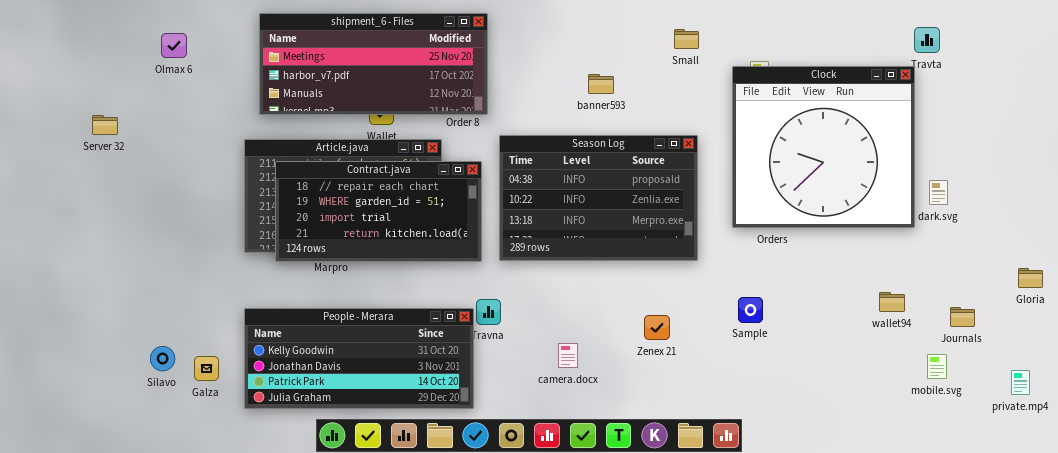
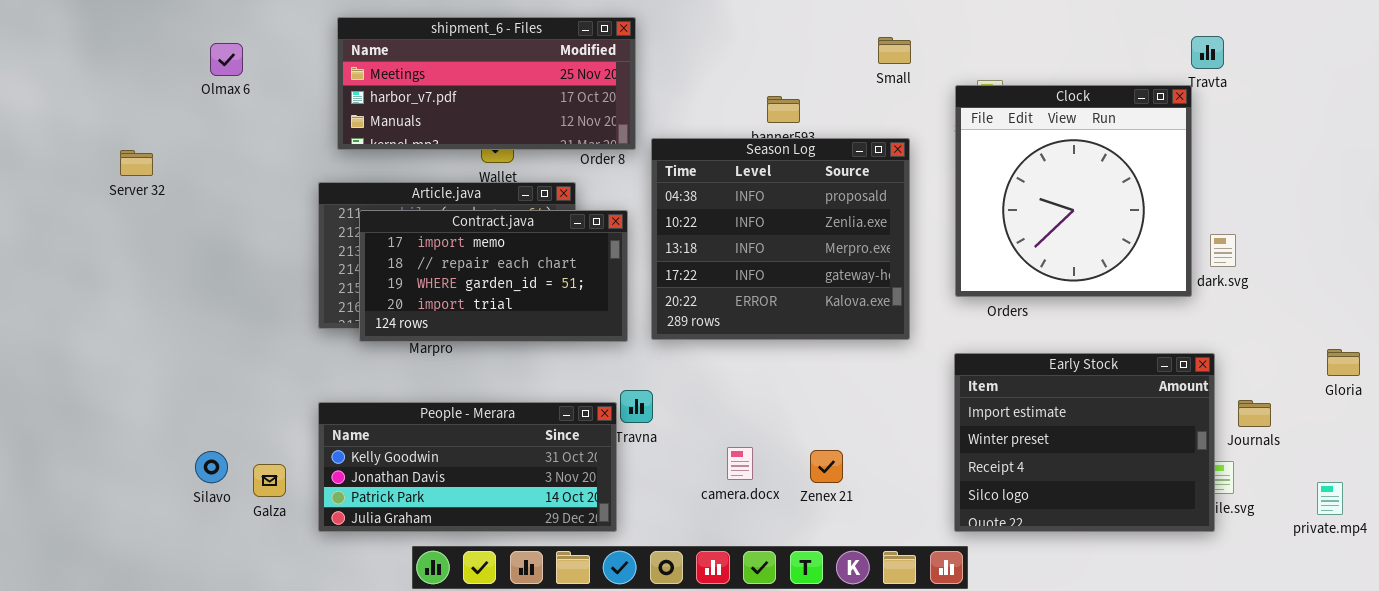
Season Log: [499,135,698,261] -> [651,138,910,340], resized
Contract.java: [275,161,482,262] -> [359,210,628,342], scrolled up 1 row
Early Stock: none -> [954,353,1215,532], opened
Zenex 21: [644,315,670,340] -> [810,450,843,483], moved

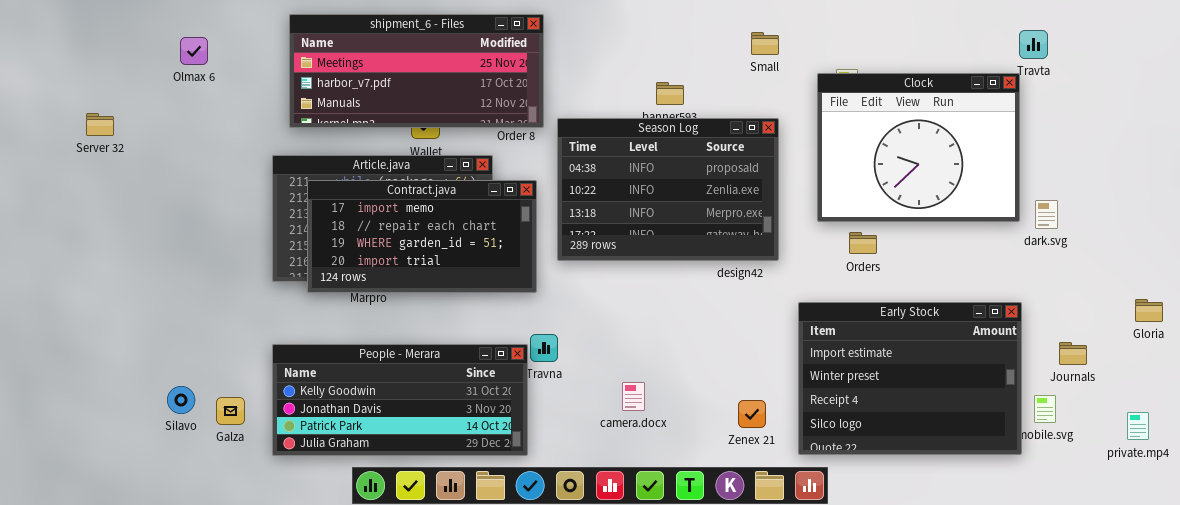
Clock: [955,85,1192,297] -> [817,73,1020,222], resized
Season Log: [651,138,910,340] -> [557,118,779,261], resized
Server 32: [120,150,153,176] -> [86,113,114,136], moved
Early Stock: [954,353,1215,532] -> [798,302,1022,455], moved
Zenex 21: [810,450,843,483] -> [738,400,766,428], moved

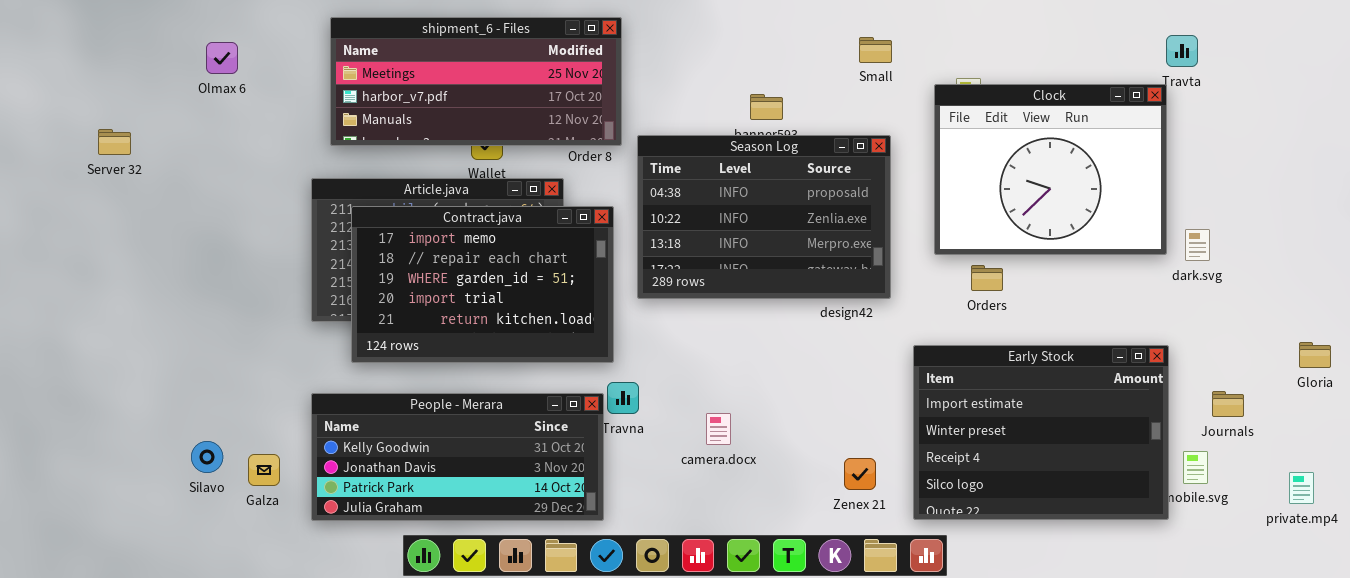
Contract.java: [307,180,537,293] -> [351,206,614,363], resized
camera.docx: [622,382,645,411] -> [706,413,731,445], moved

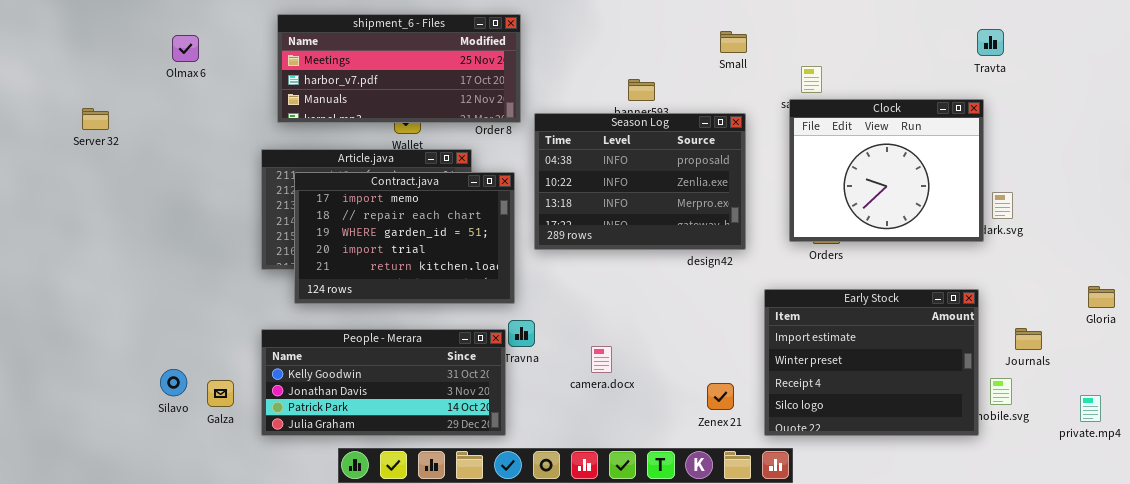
Clock: [934,84,1167,255] -> [789,99,984,242], moved

